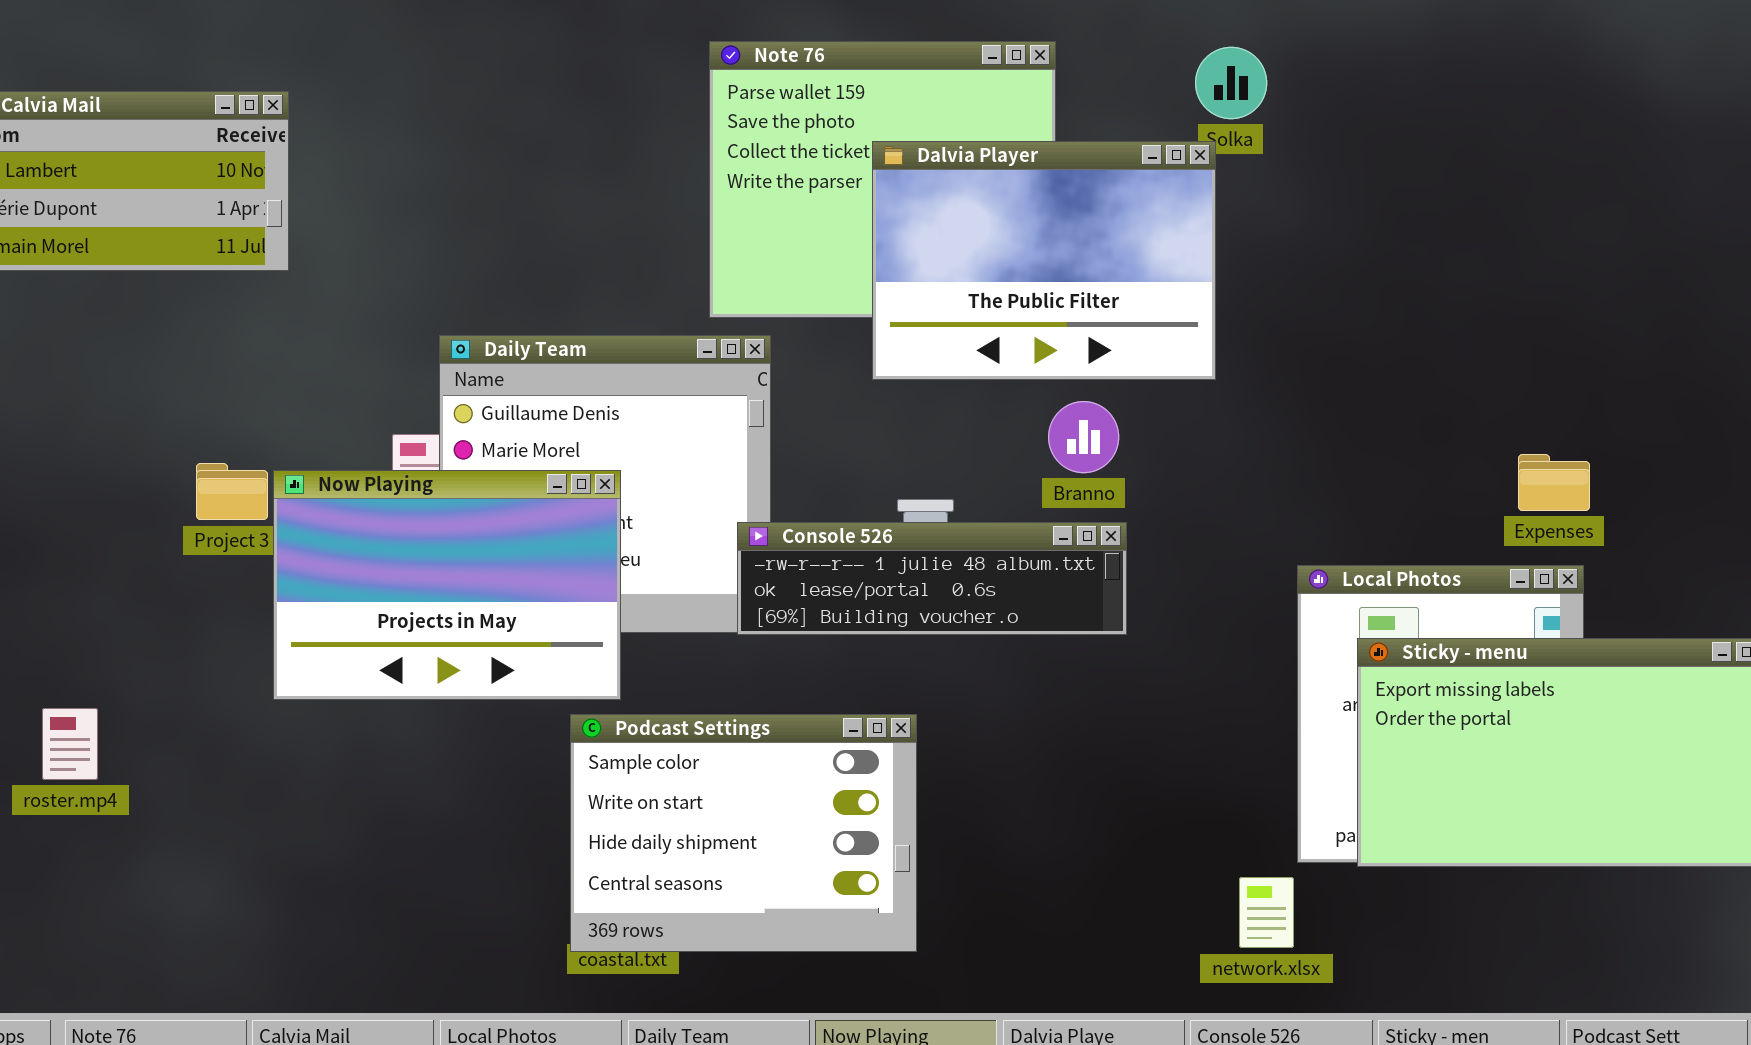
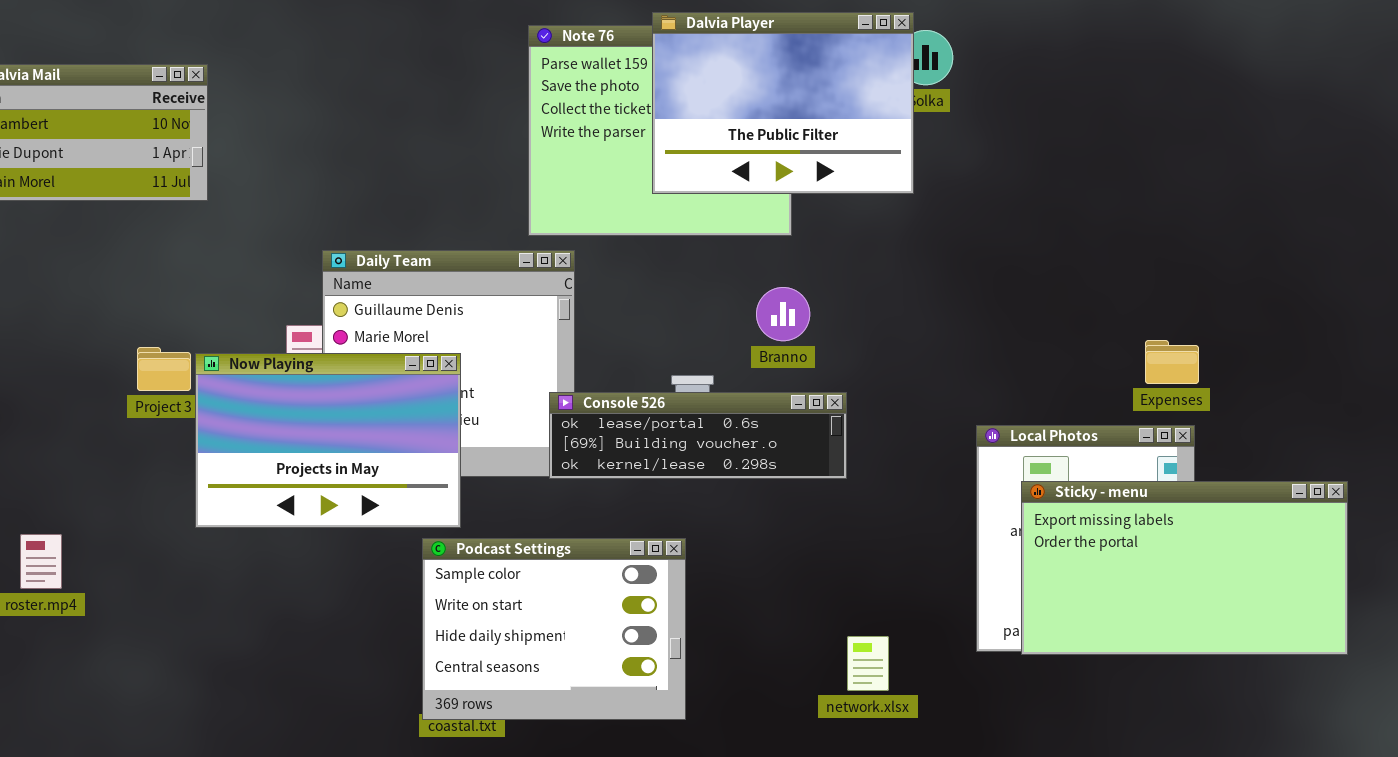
Dalvia Player: [872,141,1216,380] -> [652,12,914,194], moved
Branno: [1048,401,1119,473] -> [756,287,810,341], moved
Console 526: [737,522,1127,635] -> [549,392,847,479], scrolled down 1 row
network.xlsx: [1239,877,1294,948] -> [847,636,889,691], moved

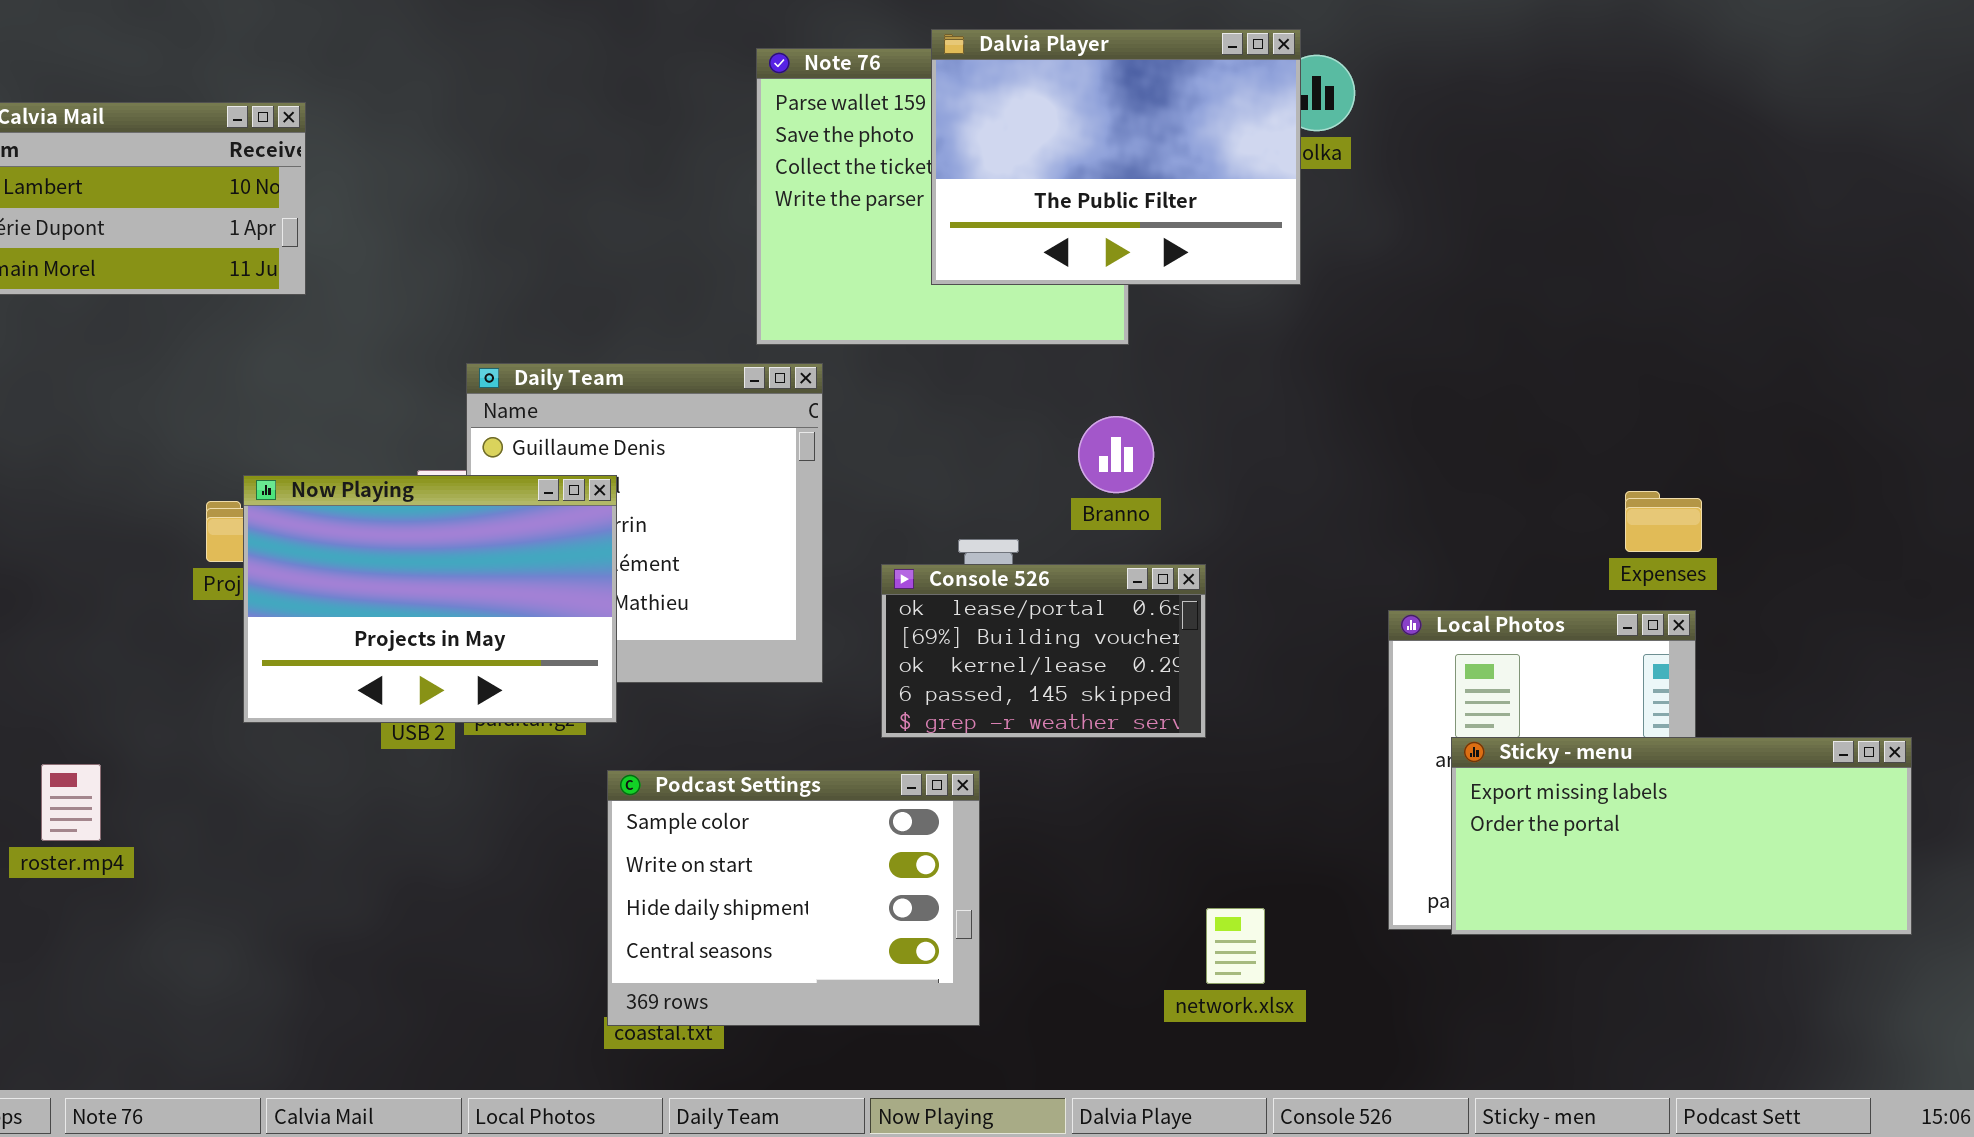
Now Playing: [195,353,461,528] -> [243,475,617,723], moved
Console 526: [549,392,847,479] -> [881,564,1206,738], resized
Sticky - menu: [1021,481,1348,655] -> [1451,737,1912,935], resized

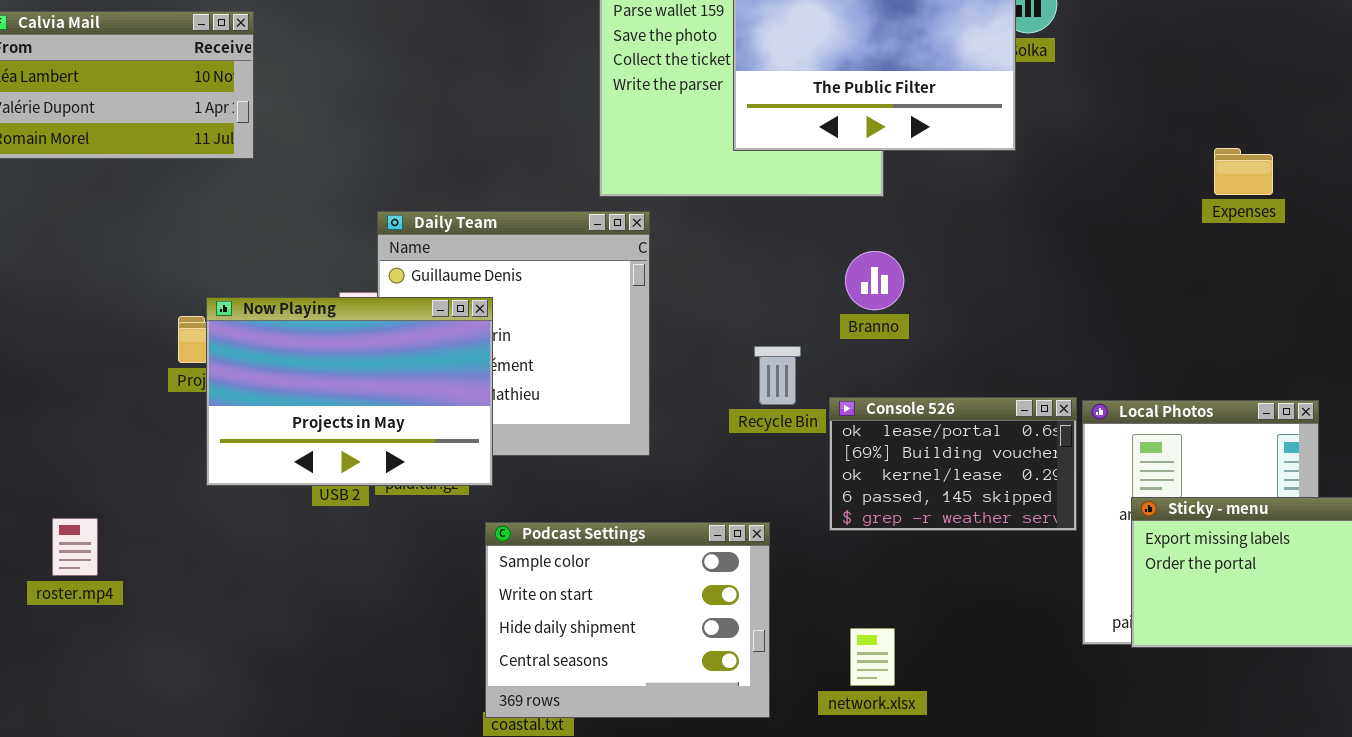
Expenses: [1625,491,1702,552] -> [1214,148,1273,195], moved
Console 526: [881,564,1206,738] -> [829,397,1077,531], moved
network.xlsx: [1206,908,1265,984] -> [850,628,895,686], moved

